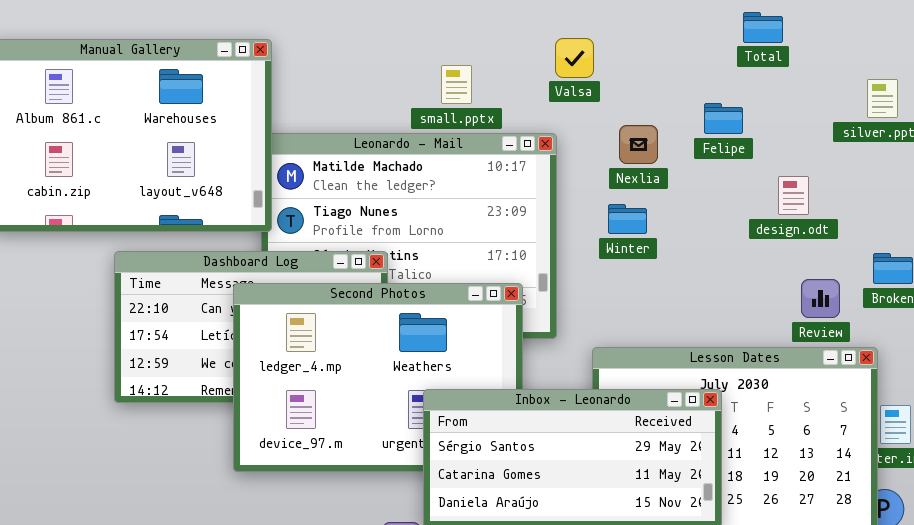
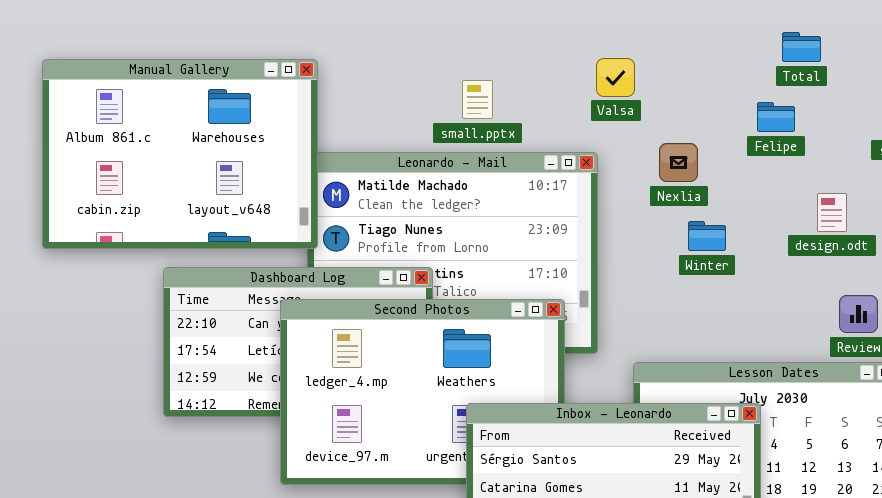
small.pptx: [441,65,472,104] -> [462,80,493,119], moved
Felipe: [704,103,743,134] -> [757,102,795,132], moved
Winter: [608,204,647,234] -> [688,221,726,251], moved

